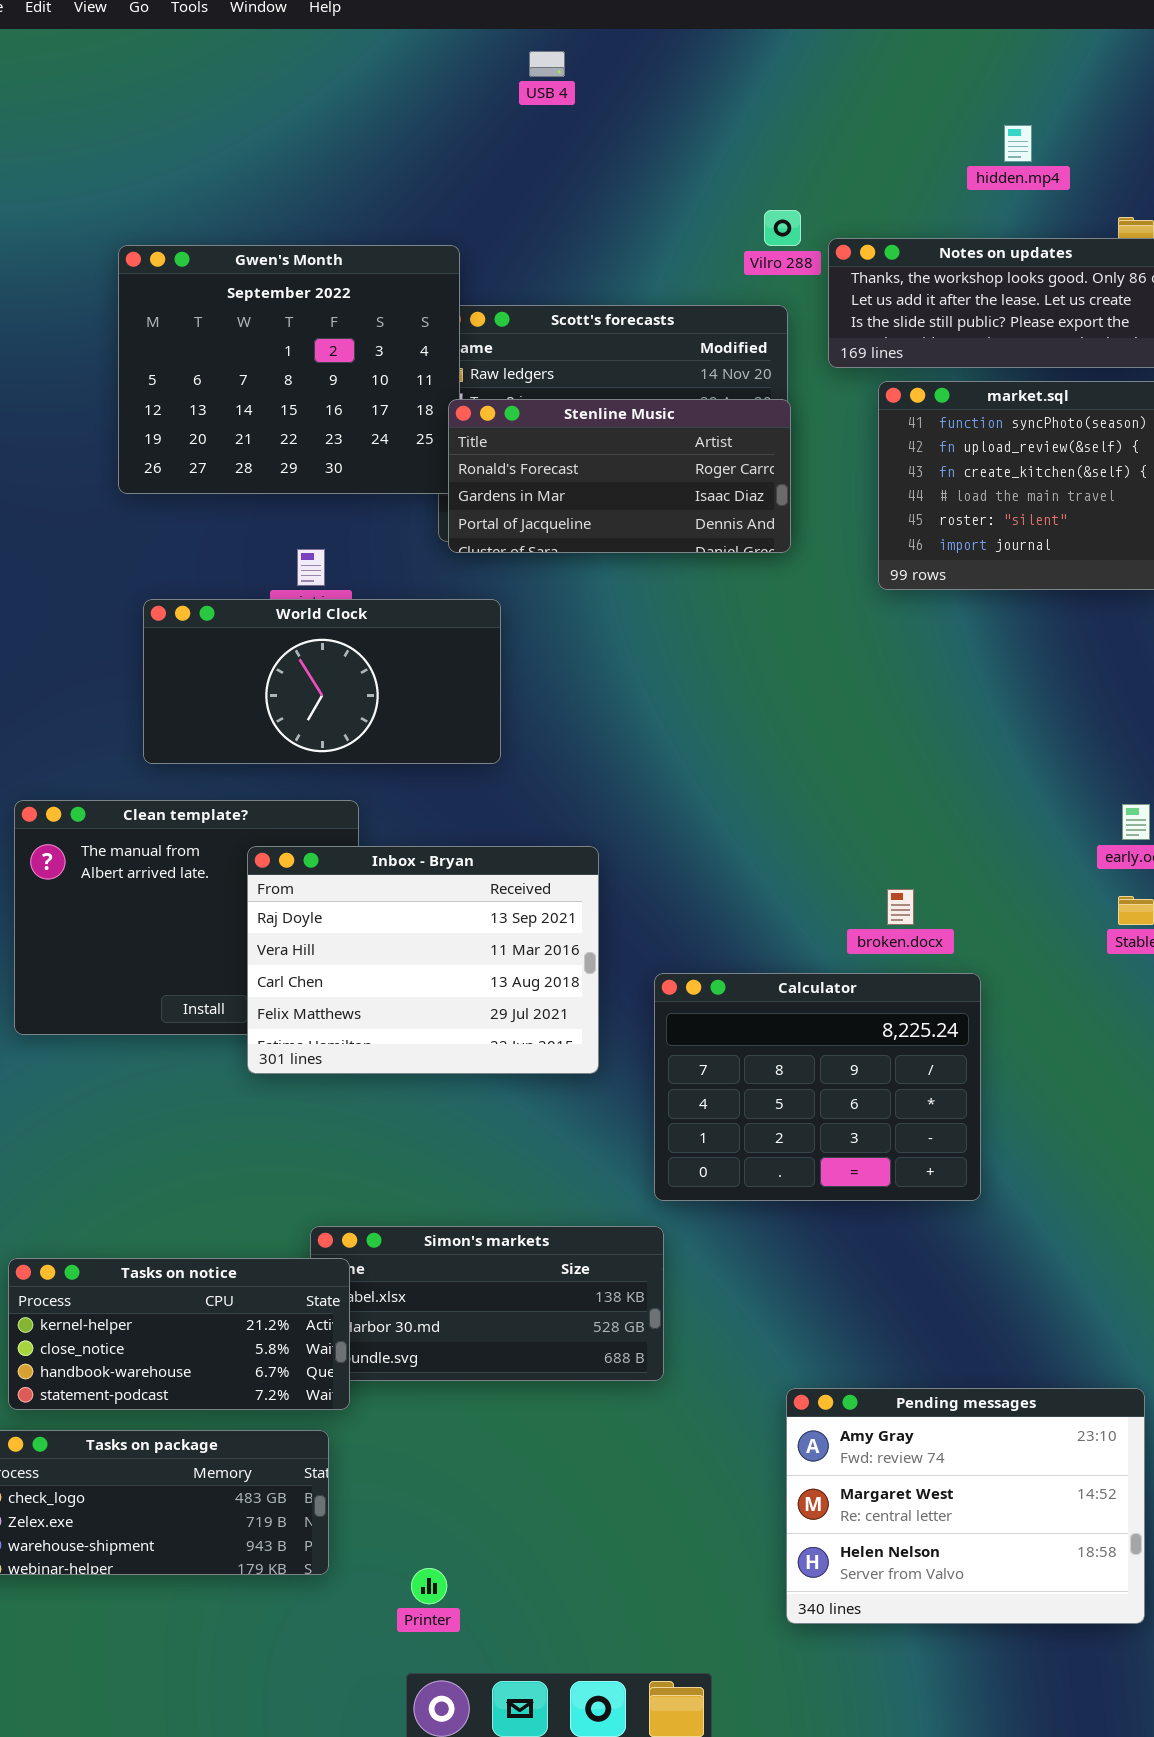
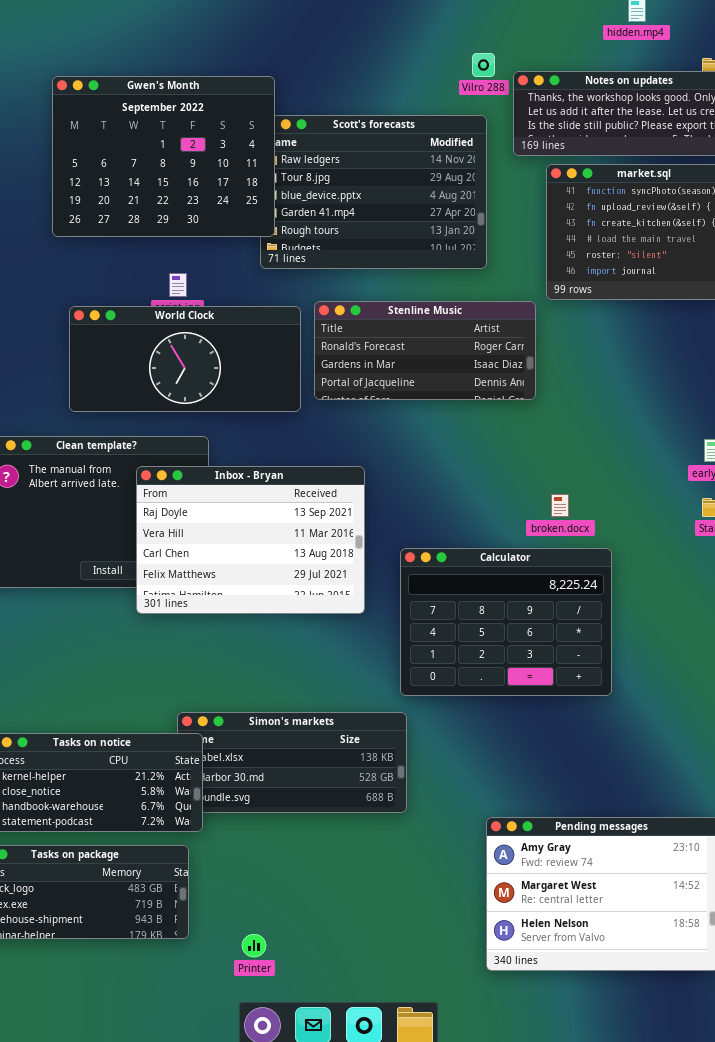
Stenline Music: [448,399,791,553] -> [314,301,536,400], moved

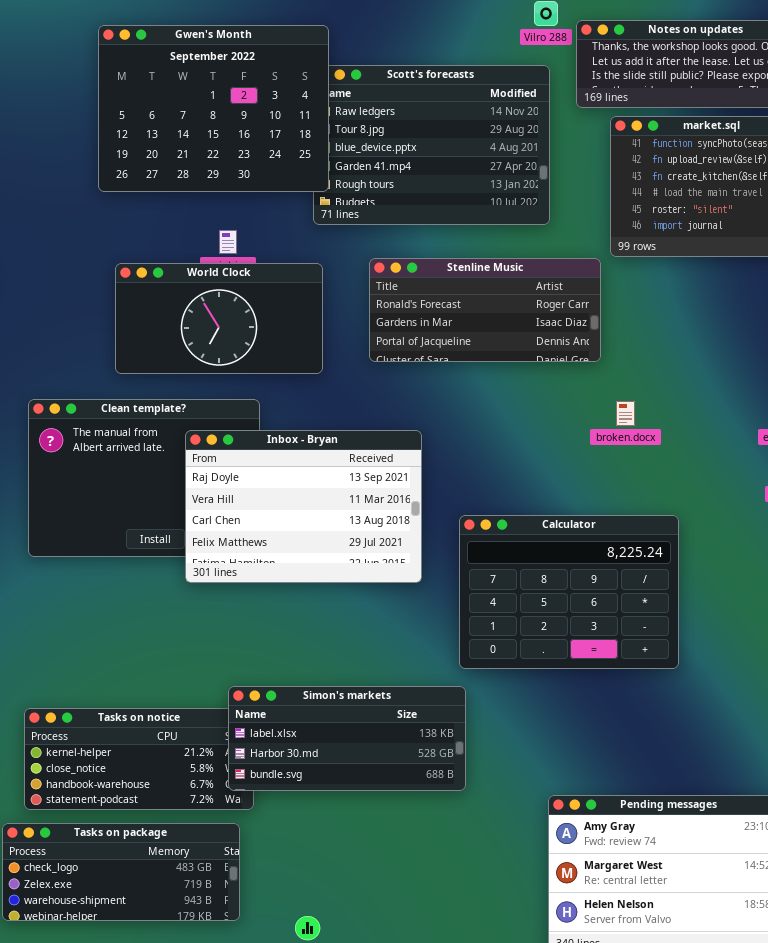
World Clock: [69,306,301,412] -> [115,263,323,374], resized
broken.docx: [551,494,569,517] -> [616,401,635,426], moved
Simon's markets: [177,712,407,813] -> [228,686,466,791], raised

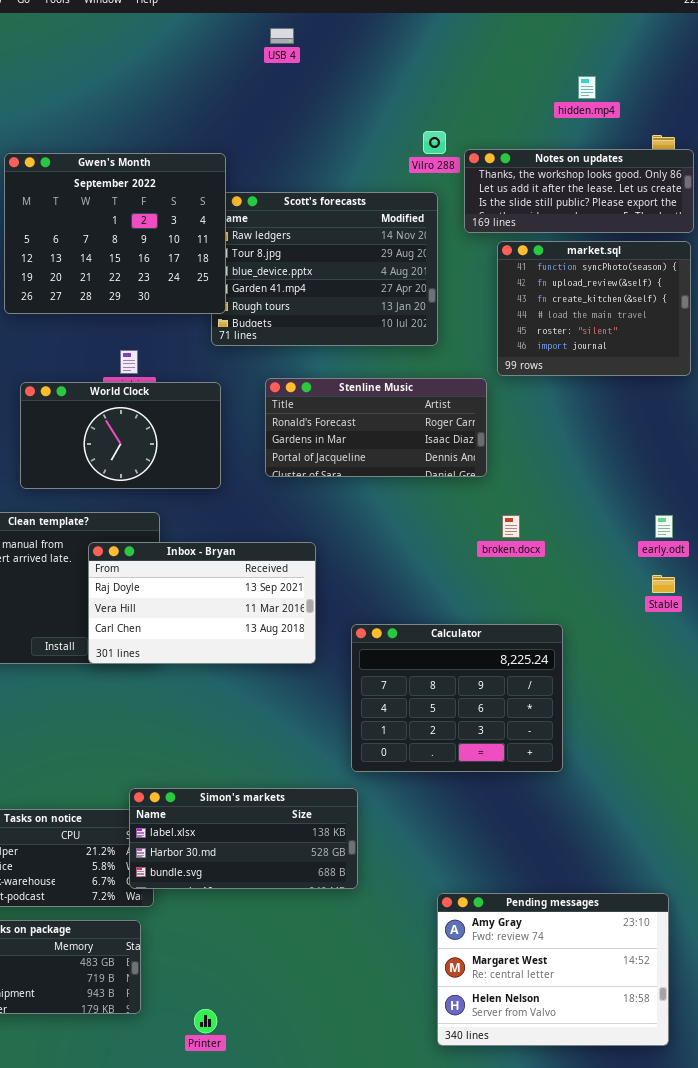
Inbox - Bryan: [185,430,422,583] -> [88,542,316,664], resized

